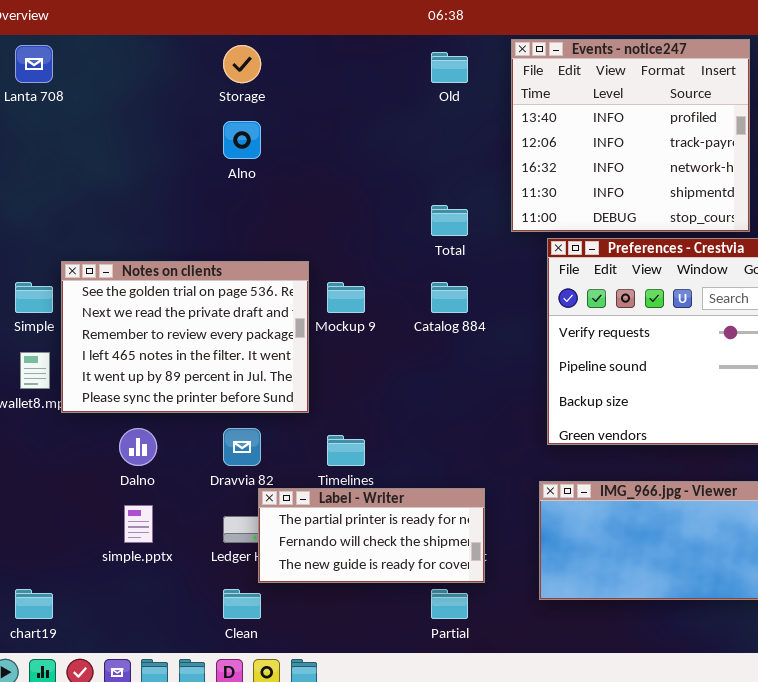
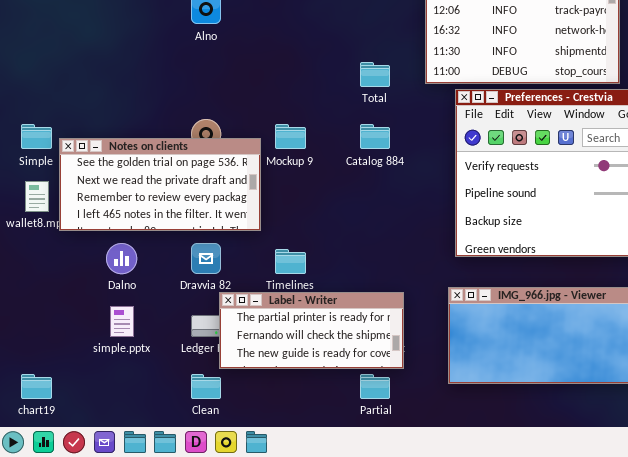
Notes on clients: [61,261,309,413] -> [59,138,261,231], resized

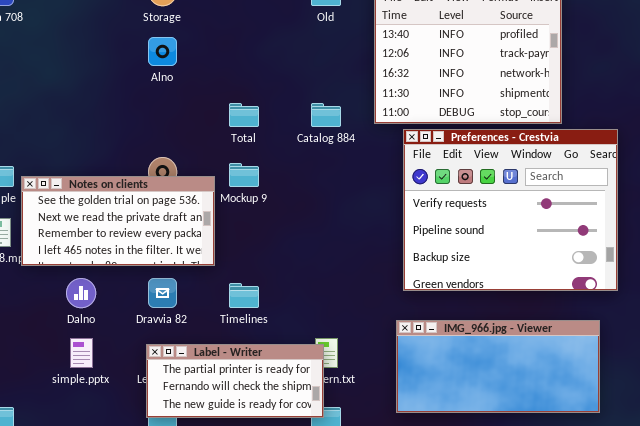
Total: [360,62,390,87] -> [229,103,259,127], moved
Catalog 884: [360,124,390,149] -> [311,103,341,127], moved
Label - Writer: [219,292,404,369] -> [146,344,324,418], moved

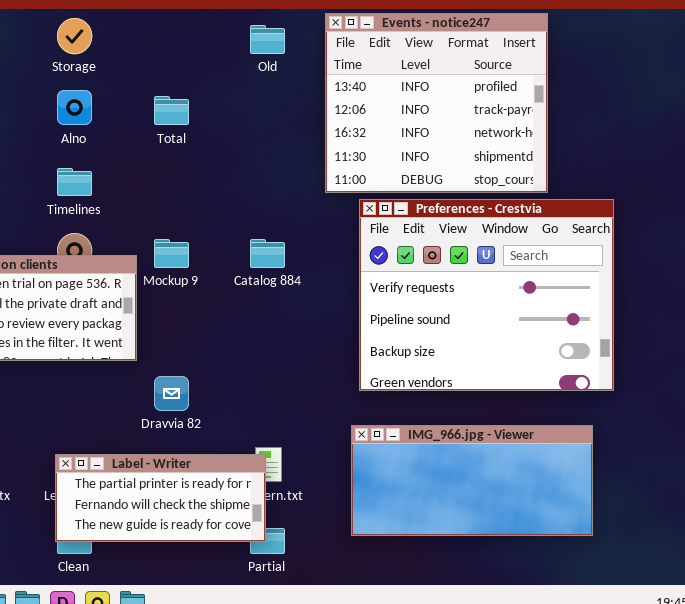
Total: [229,103,259,127] -> [154,96,189,125], moved
Catalog 884: [311,103,341,127] -> [250,239,285,268], moved
Dravvia 82: [148,278,177,308] -> [154,376,189,411], moved
Timelines: [229,283,259,308] -> [57,168,92,196], moved

